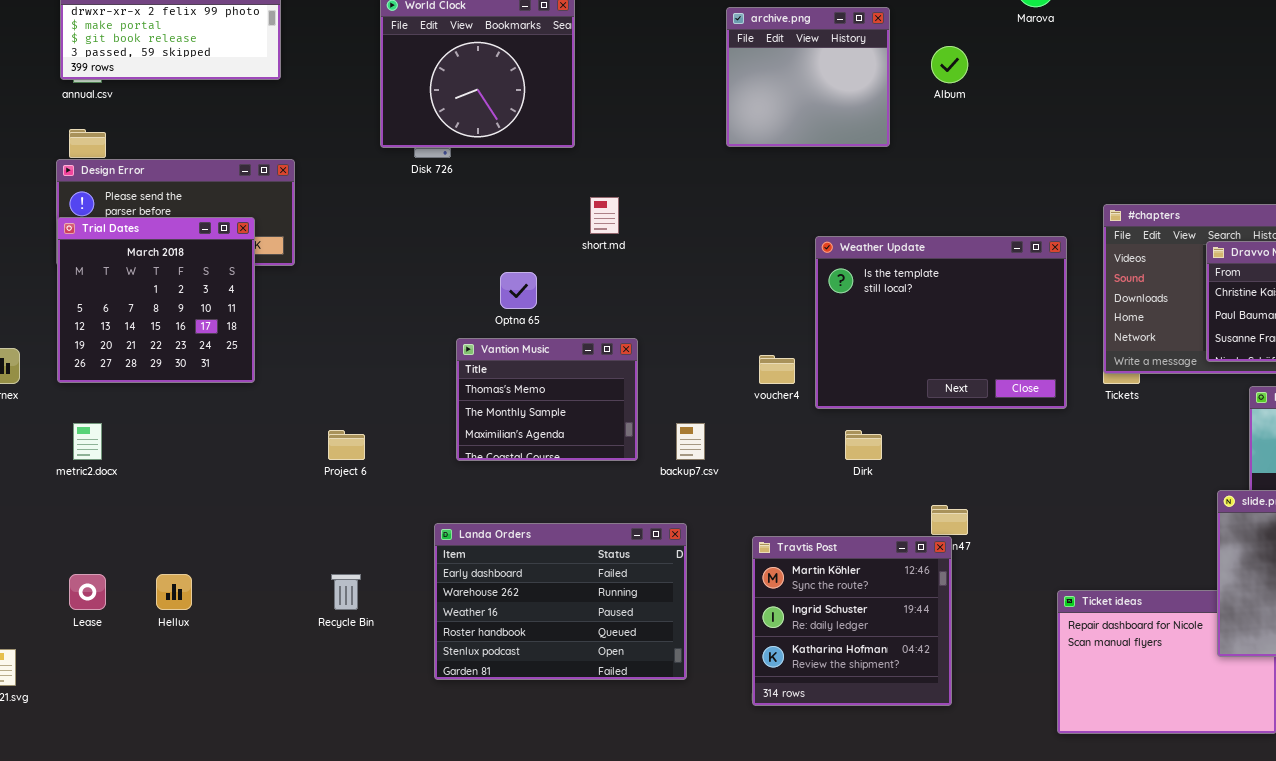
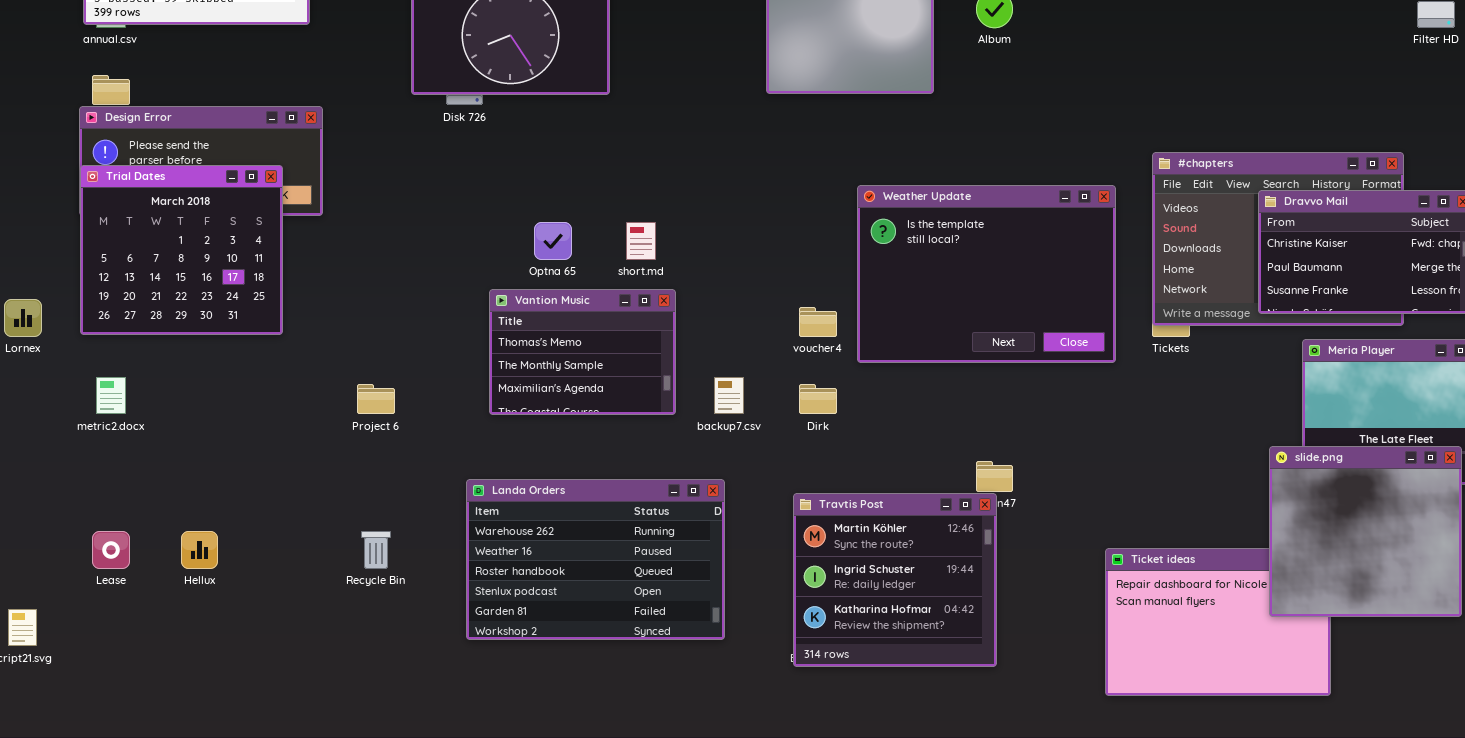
short.md: [590,197,619,234] -> [626,222,656,260], moved
Dirk: [845,430,882,460] -> [799,384,837,414], moved
Landa Orders: [434,523,687,680] -> [466,479,725,640], scrolled down 1 row

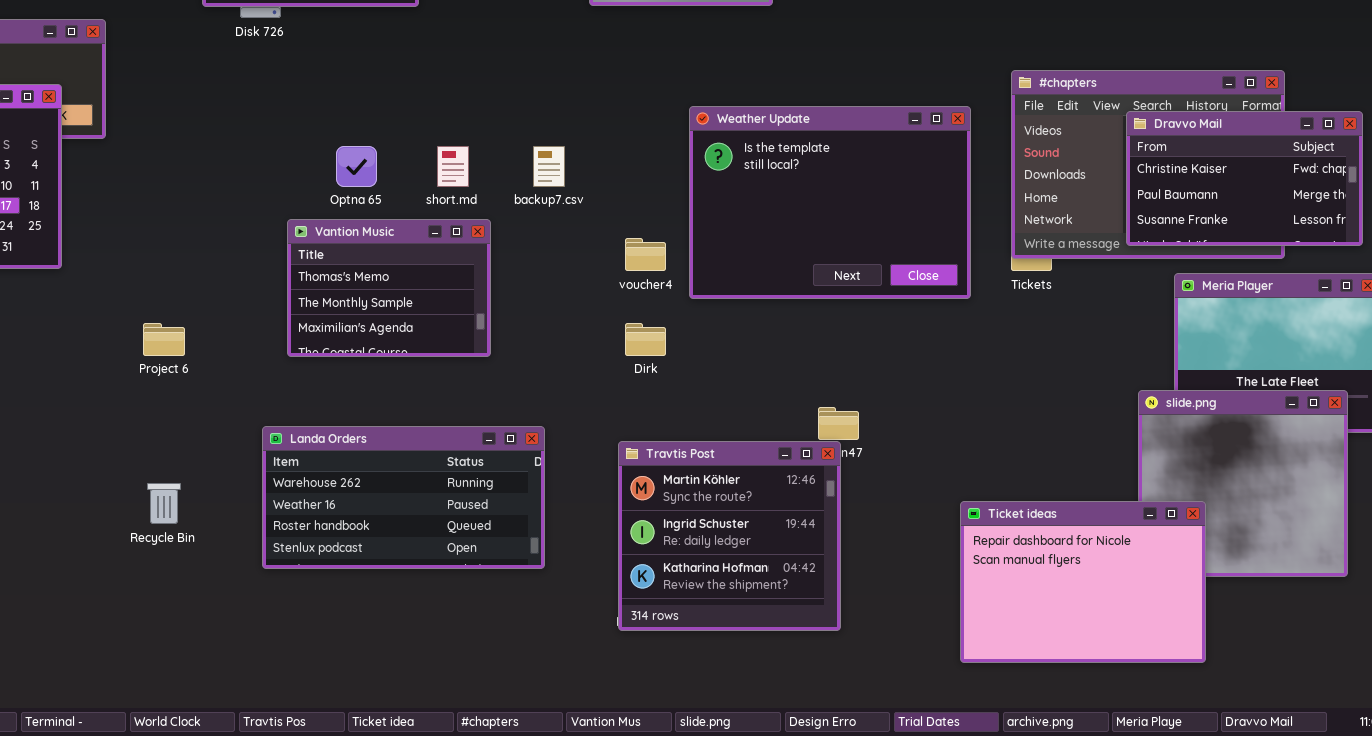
backup7.csv: [714,377,744,414] -> [533,146,565,187], moved
Landa Orders: [466,479,725,640] -> [262,426,545,569], resized
Ticket ideas: [1105,548,1331,696] -> [960,501,1206,663], raised

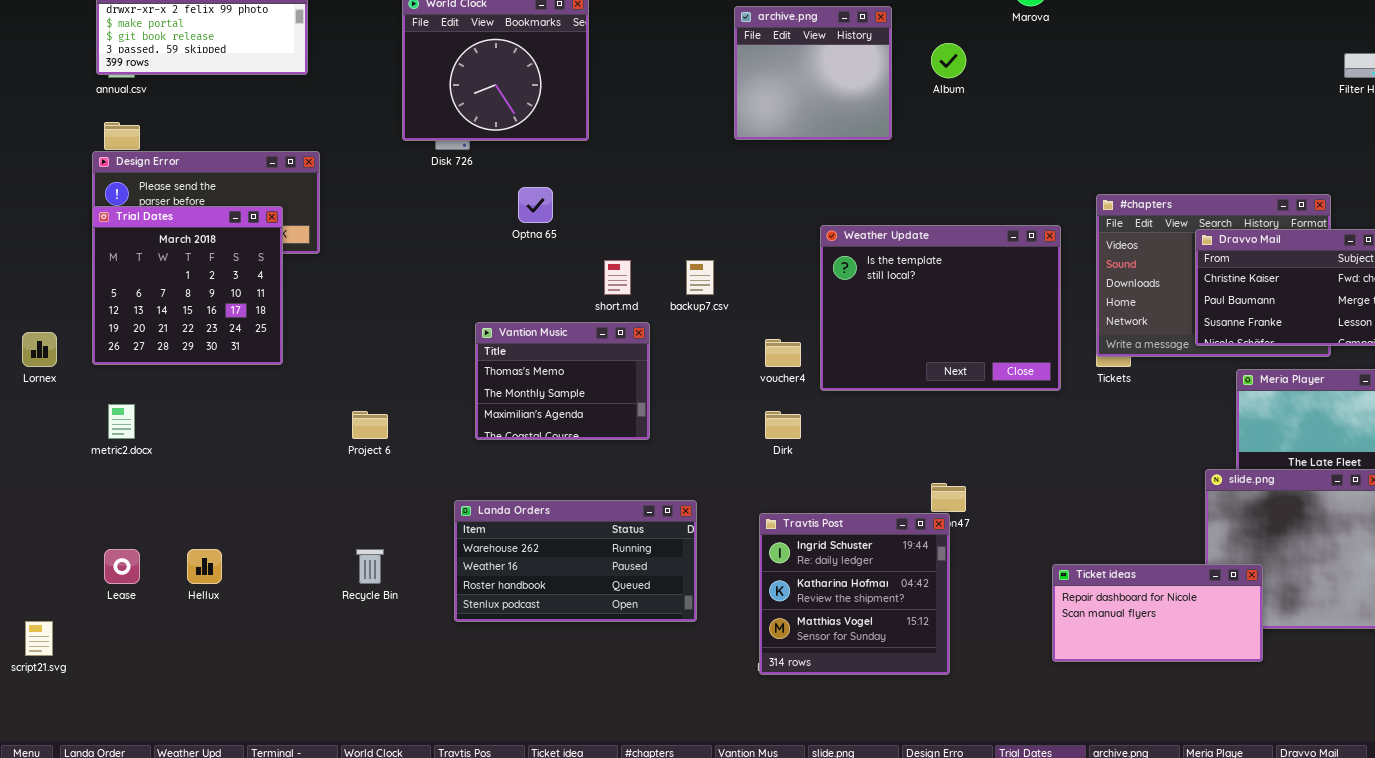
Optna 65: [336,146,377,187] -> [518,187,553,223], moved
Travtis Post: [618,441,841,631] -> [759,513,950,675], scrolled down 1 row
Ticket ideas: [960,501,1206,663] -> [1052,564,1263,662], resized

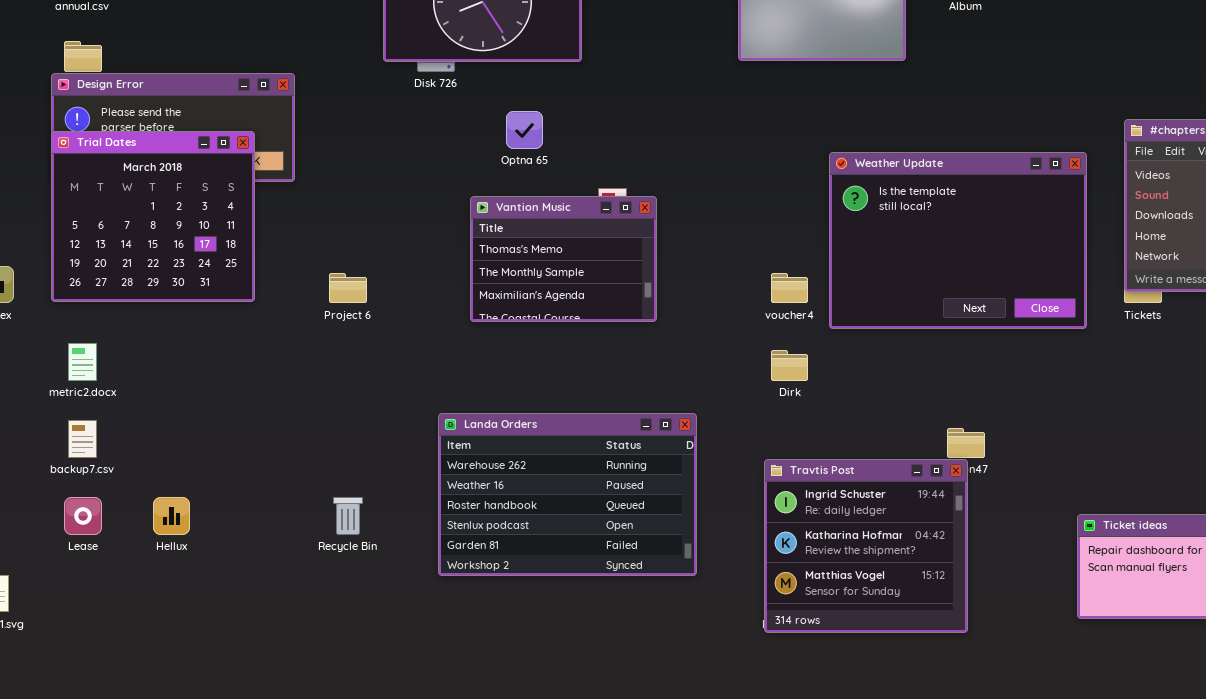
backup7.csv: [686,260,714,295] -> [68,420,97,458], moved
Vantion Music: [475,322,650,440] -> [470,196,657,322], moved
Project 6: [352,411,388,439] -> [329,273,367,303], moved
Landa Orders: [454,500,697,622] -> [438,413,697,576], resized

